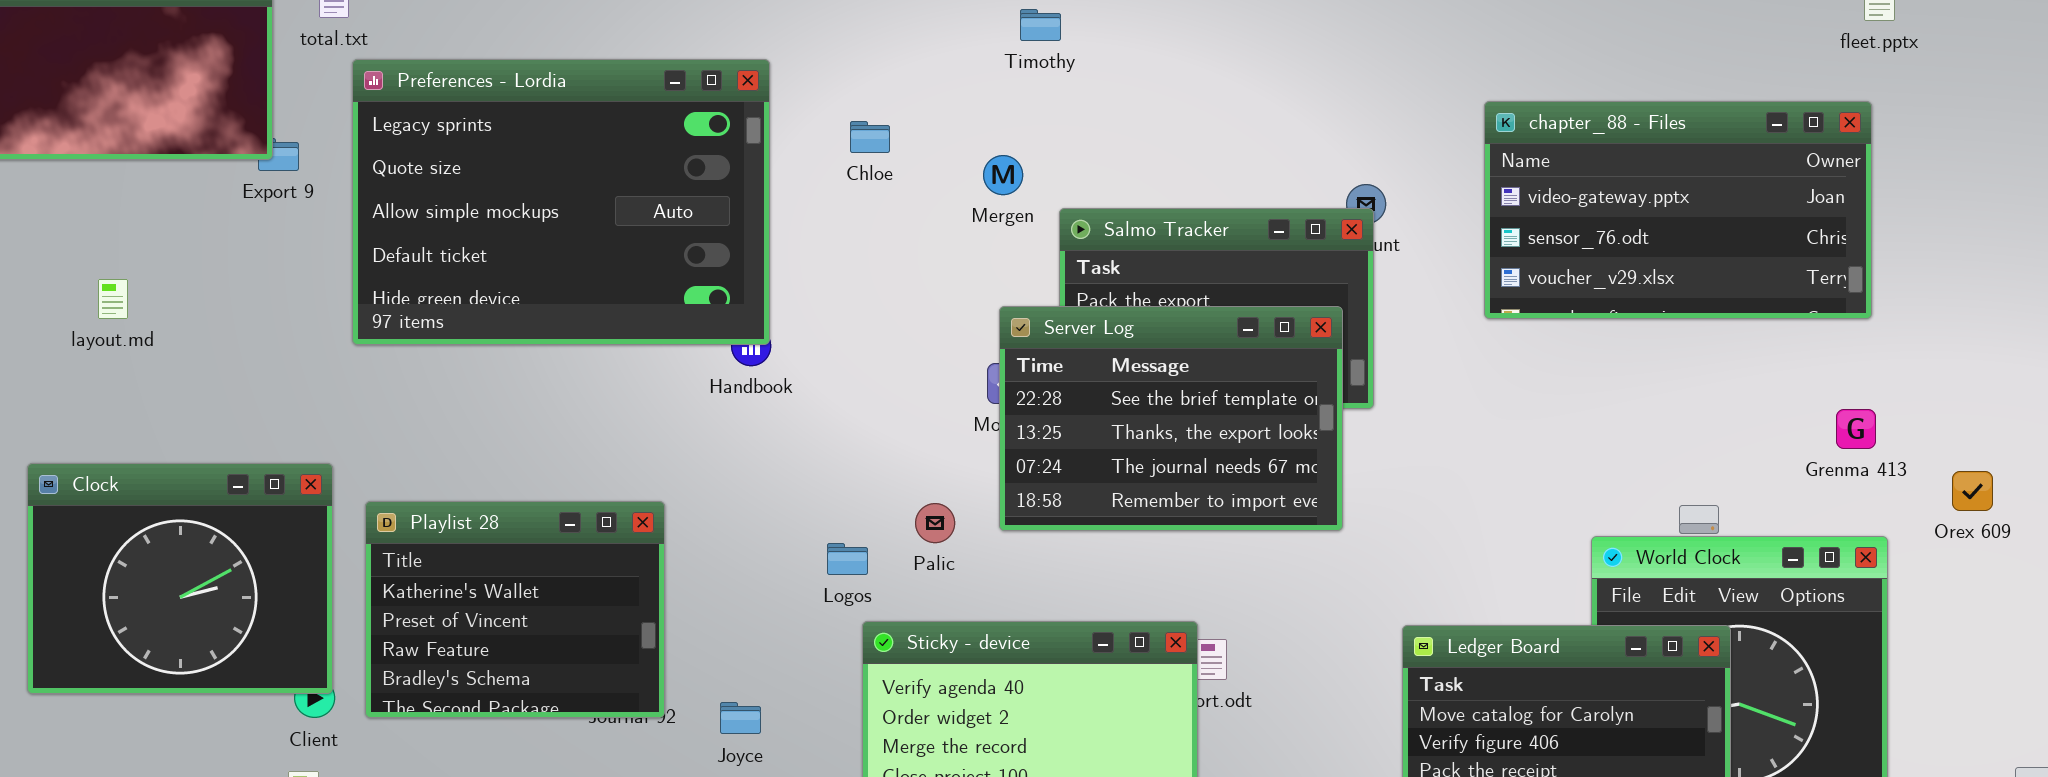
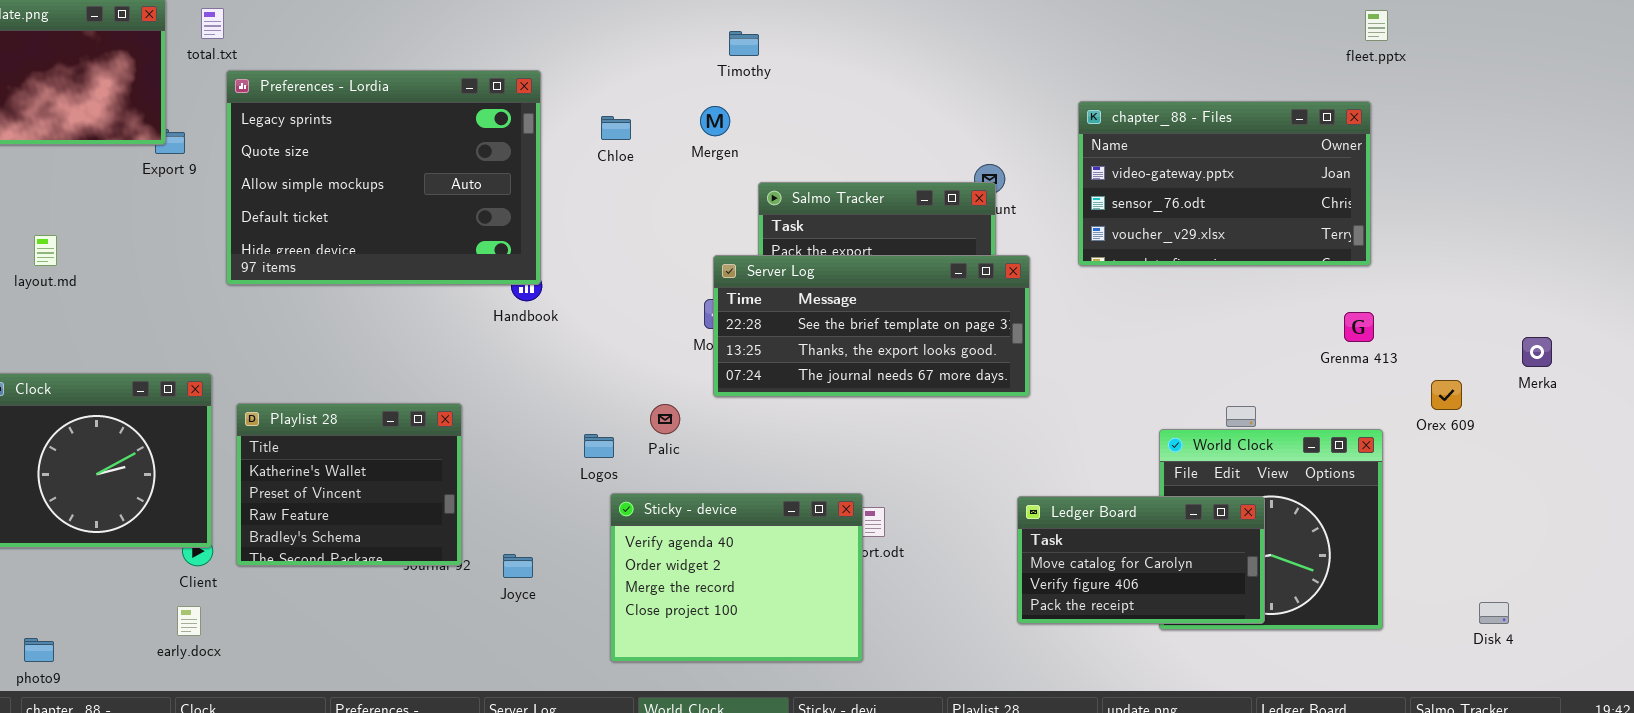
Mergen: [983,155,1023,195] -> [700,106,730,136], moved
Server Log: [999,306,1343,531] -> [713,255,1030,397], resized
Grenma 413: [1836,409,1876,449] -> [1344,312,1374,342], moved

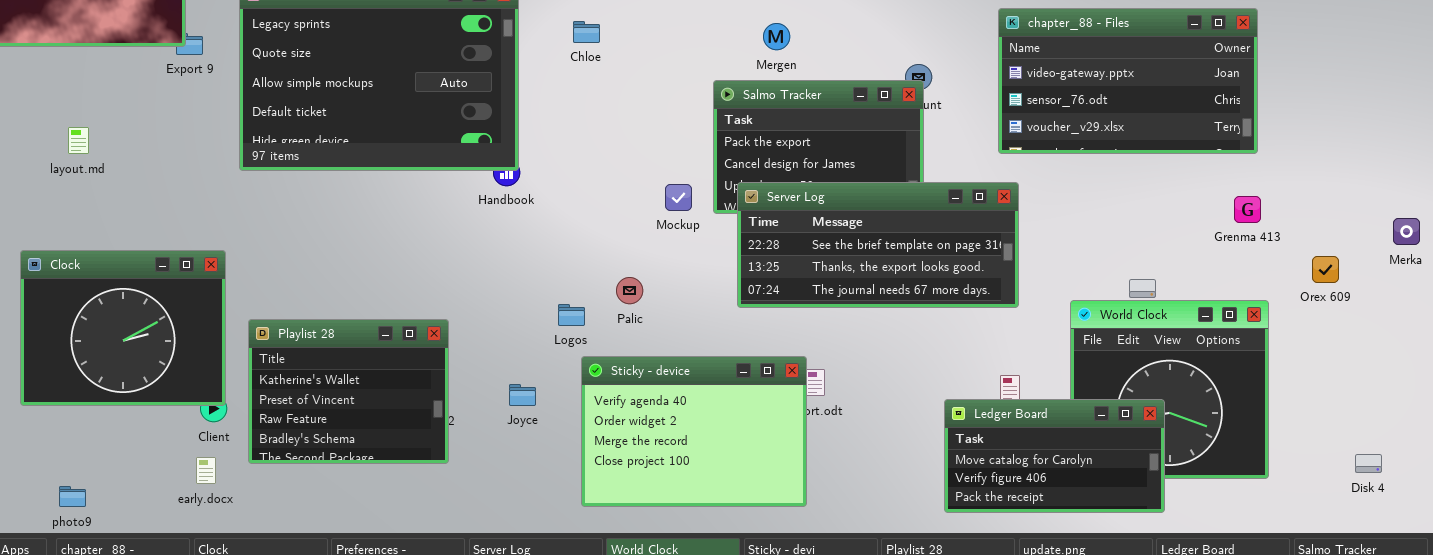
Mergen: [700,106,730,136] -> [763,23,790,50], moved
Server Log: [713,255,1030,397] -> [737,182,1019,308], moved
Playlist 28: [236,403,462,566] -> [248,319,449,464], moved
Ledger Board: [1017,496,1265,624] -> [944,399,1165,513], moved
Joyce: [503,554,533,578] -> [509,384,536,406], moved

